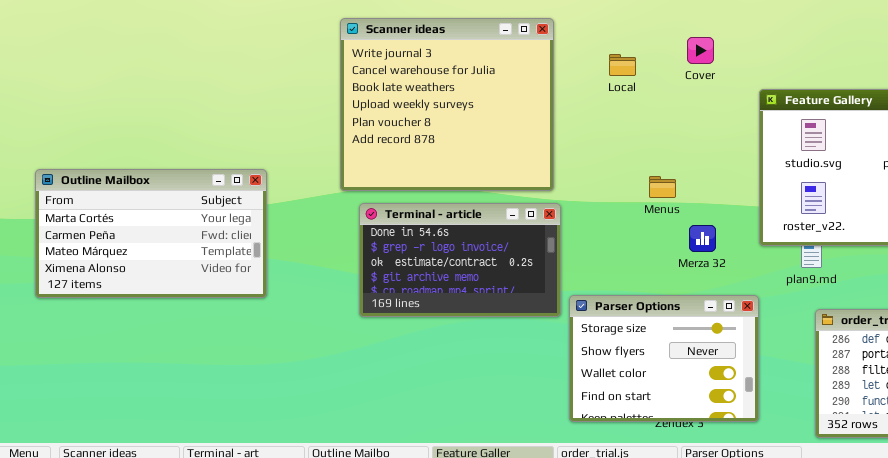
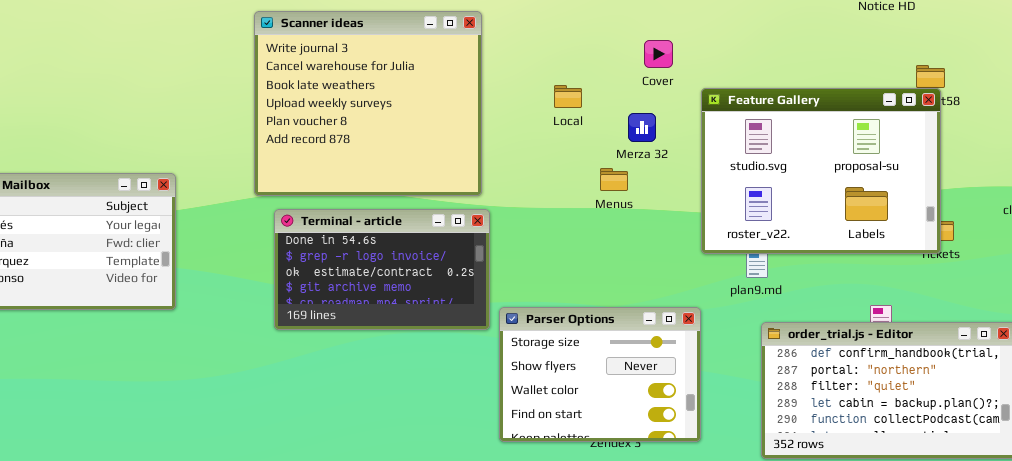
Cover: [687,37,714,64] -> [644,40,673,68], moved
Local: [609,54,636,76] -> [554,85,582,108], moved
Menus: [649,176,676,198] -> [600,168,628,191], moved
Merza 32: [689,225,716,252] -> [628,113,656,142], moved

